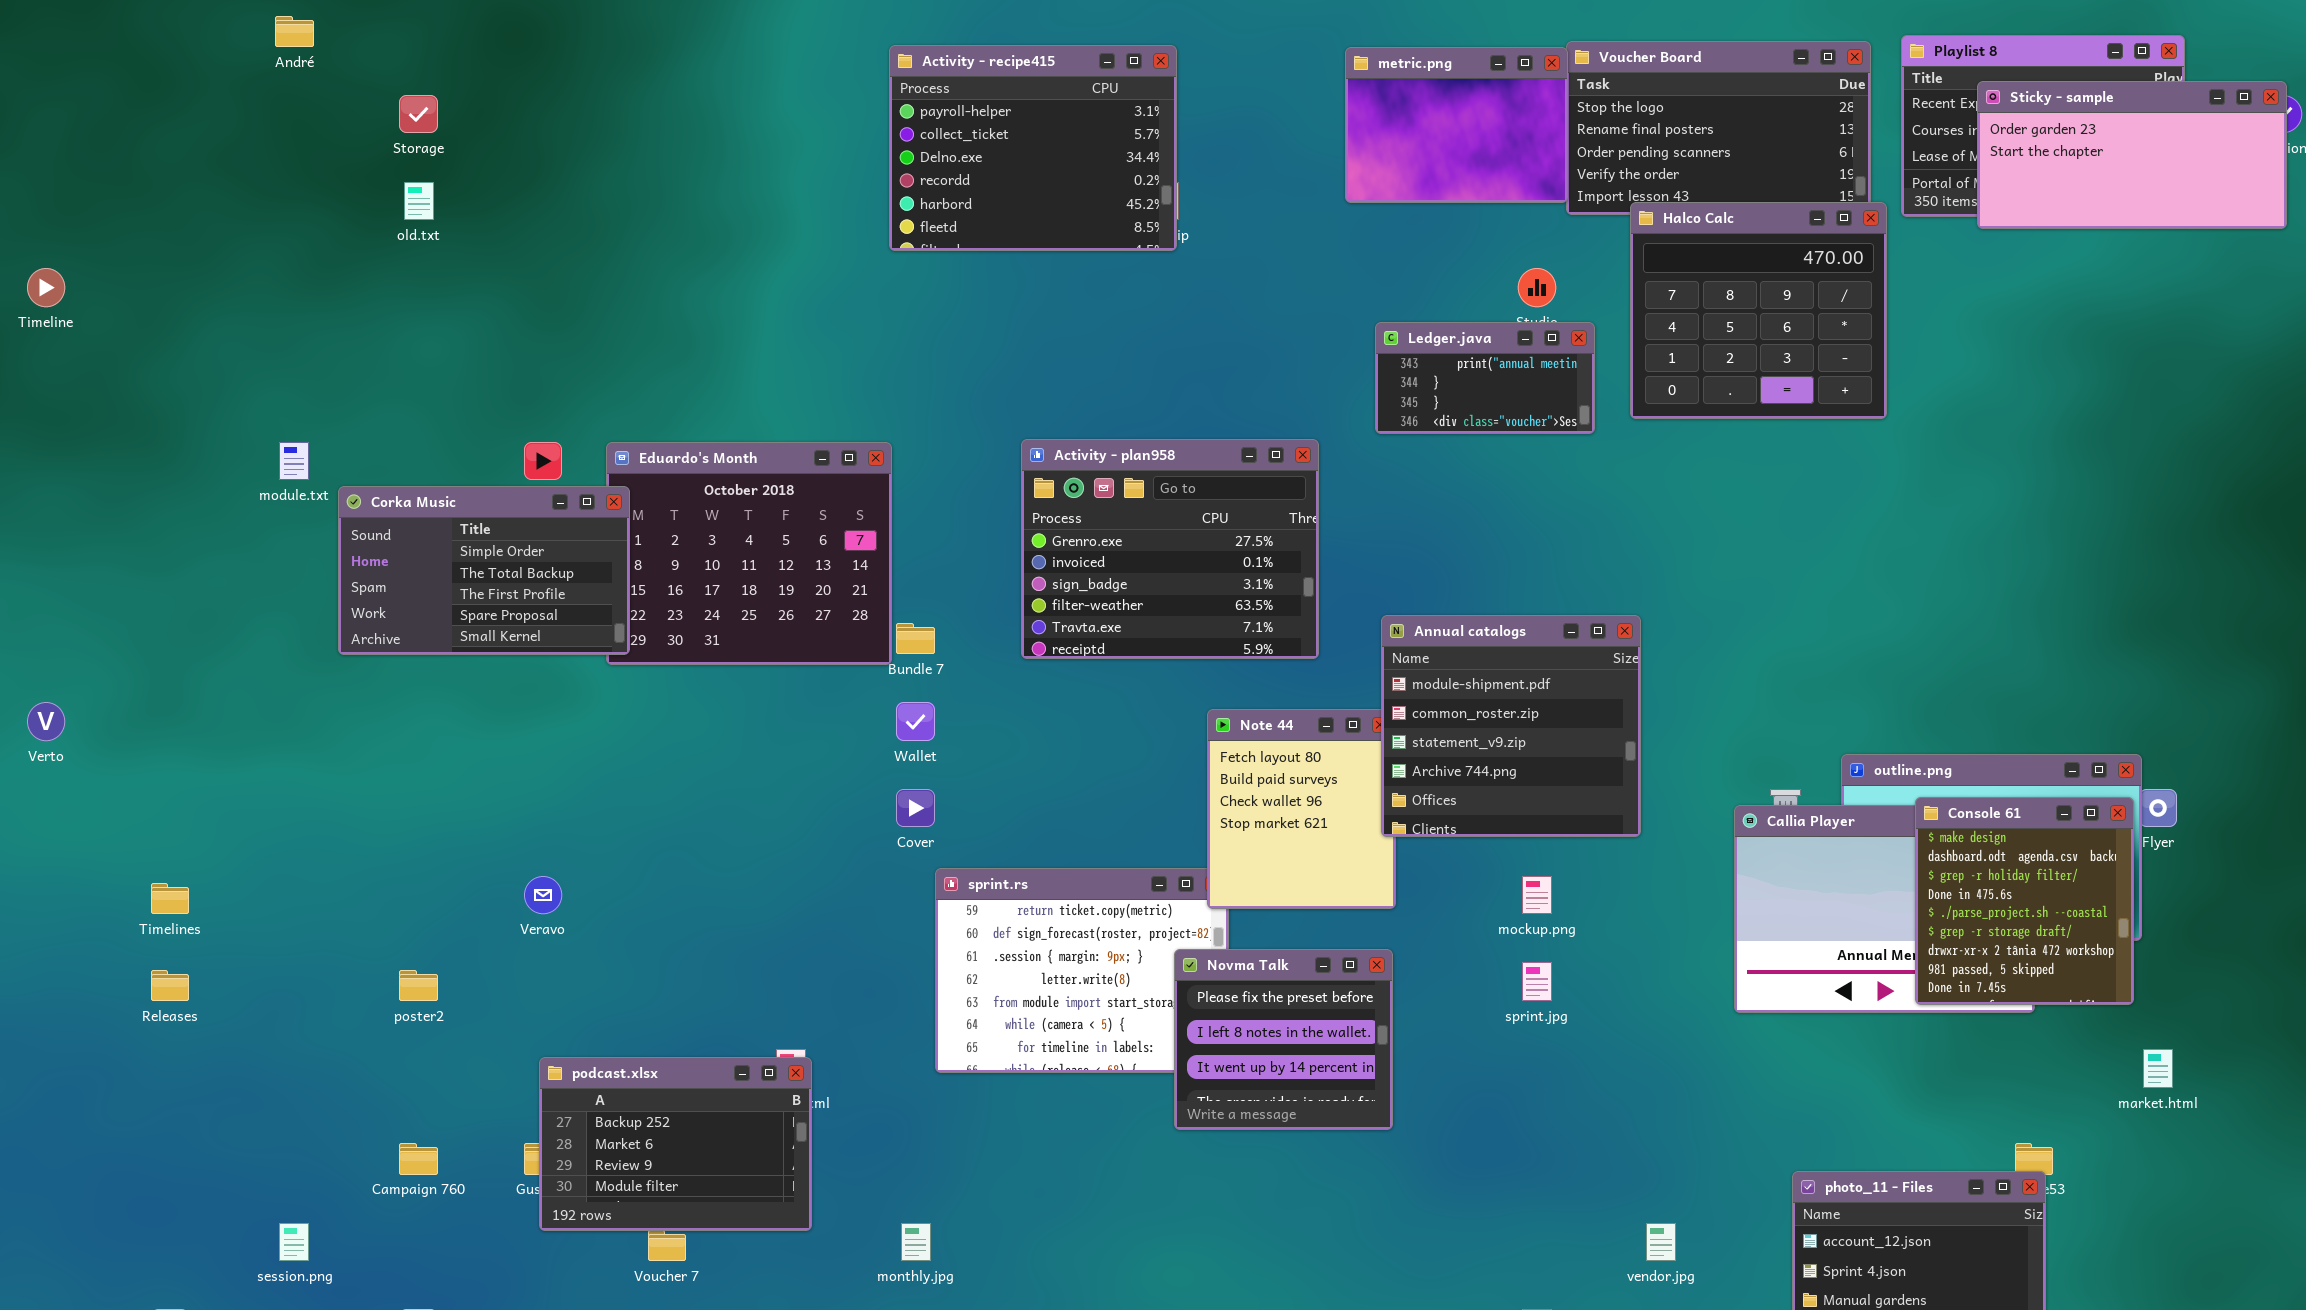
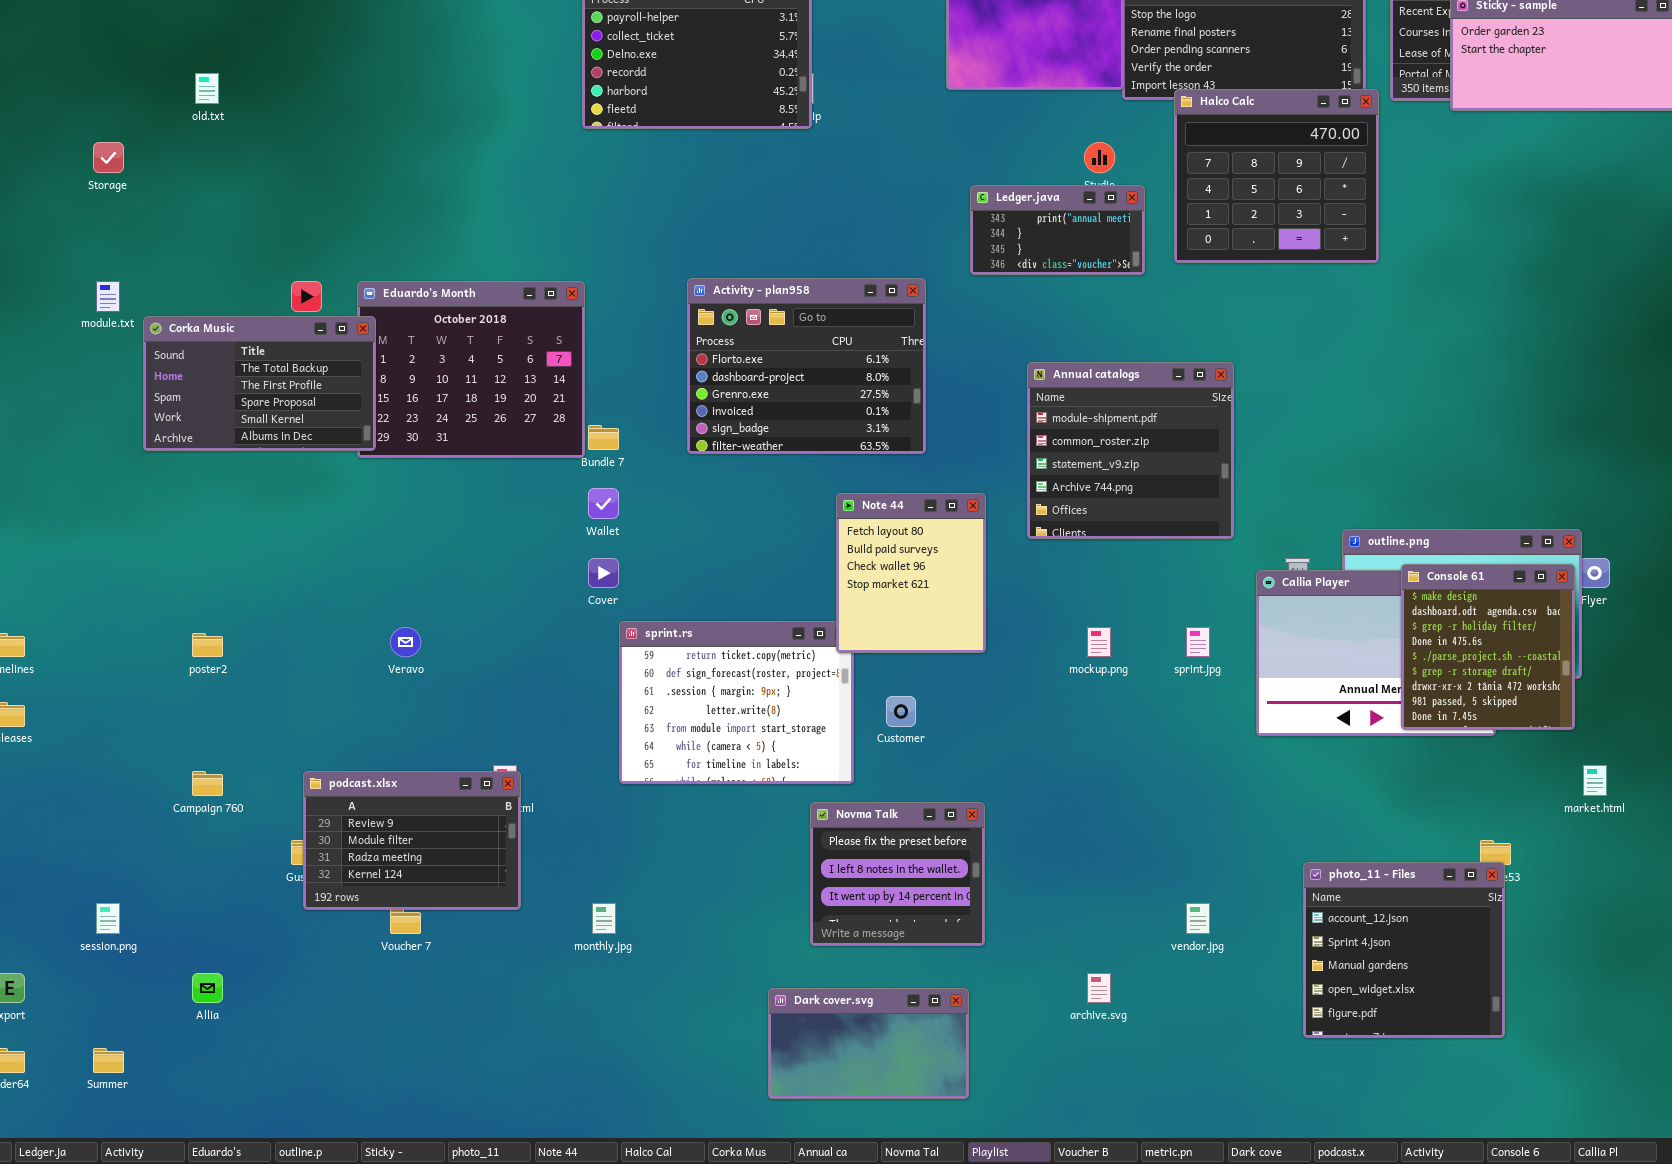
Storage: [399,95,438,133] -> [93,142,124,173], moved
Activity - plan958: [1021,439,1319,659] -> [687,278,926,454], scrolled up 2 rows
Corka Music: [338,486,630,655] -> [143,316,376,451], scrolled down 1 row
Annual catalogs: [1381,615,1641,837] -> [1027,362,1234,539], moved
Veravo: [524,876,562,914] -> [390,627,421,657], moved
Novma Talk: [1174,949,1393,1130] -> [810,802,985,946], moved
sprint.jpg: [1522,962,1552,1001] -> [1186,627,1210,657], moved
poster2: [399,970,438,1001] -> [192,633,223,657], moved
podcast.xlsx: [539,1057,812,1231] -> [303,771,521,910], scrolled down 2 rows
Campaign 760: [399,1143,438,1175] -> [192,771,223,796], moved

